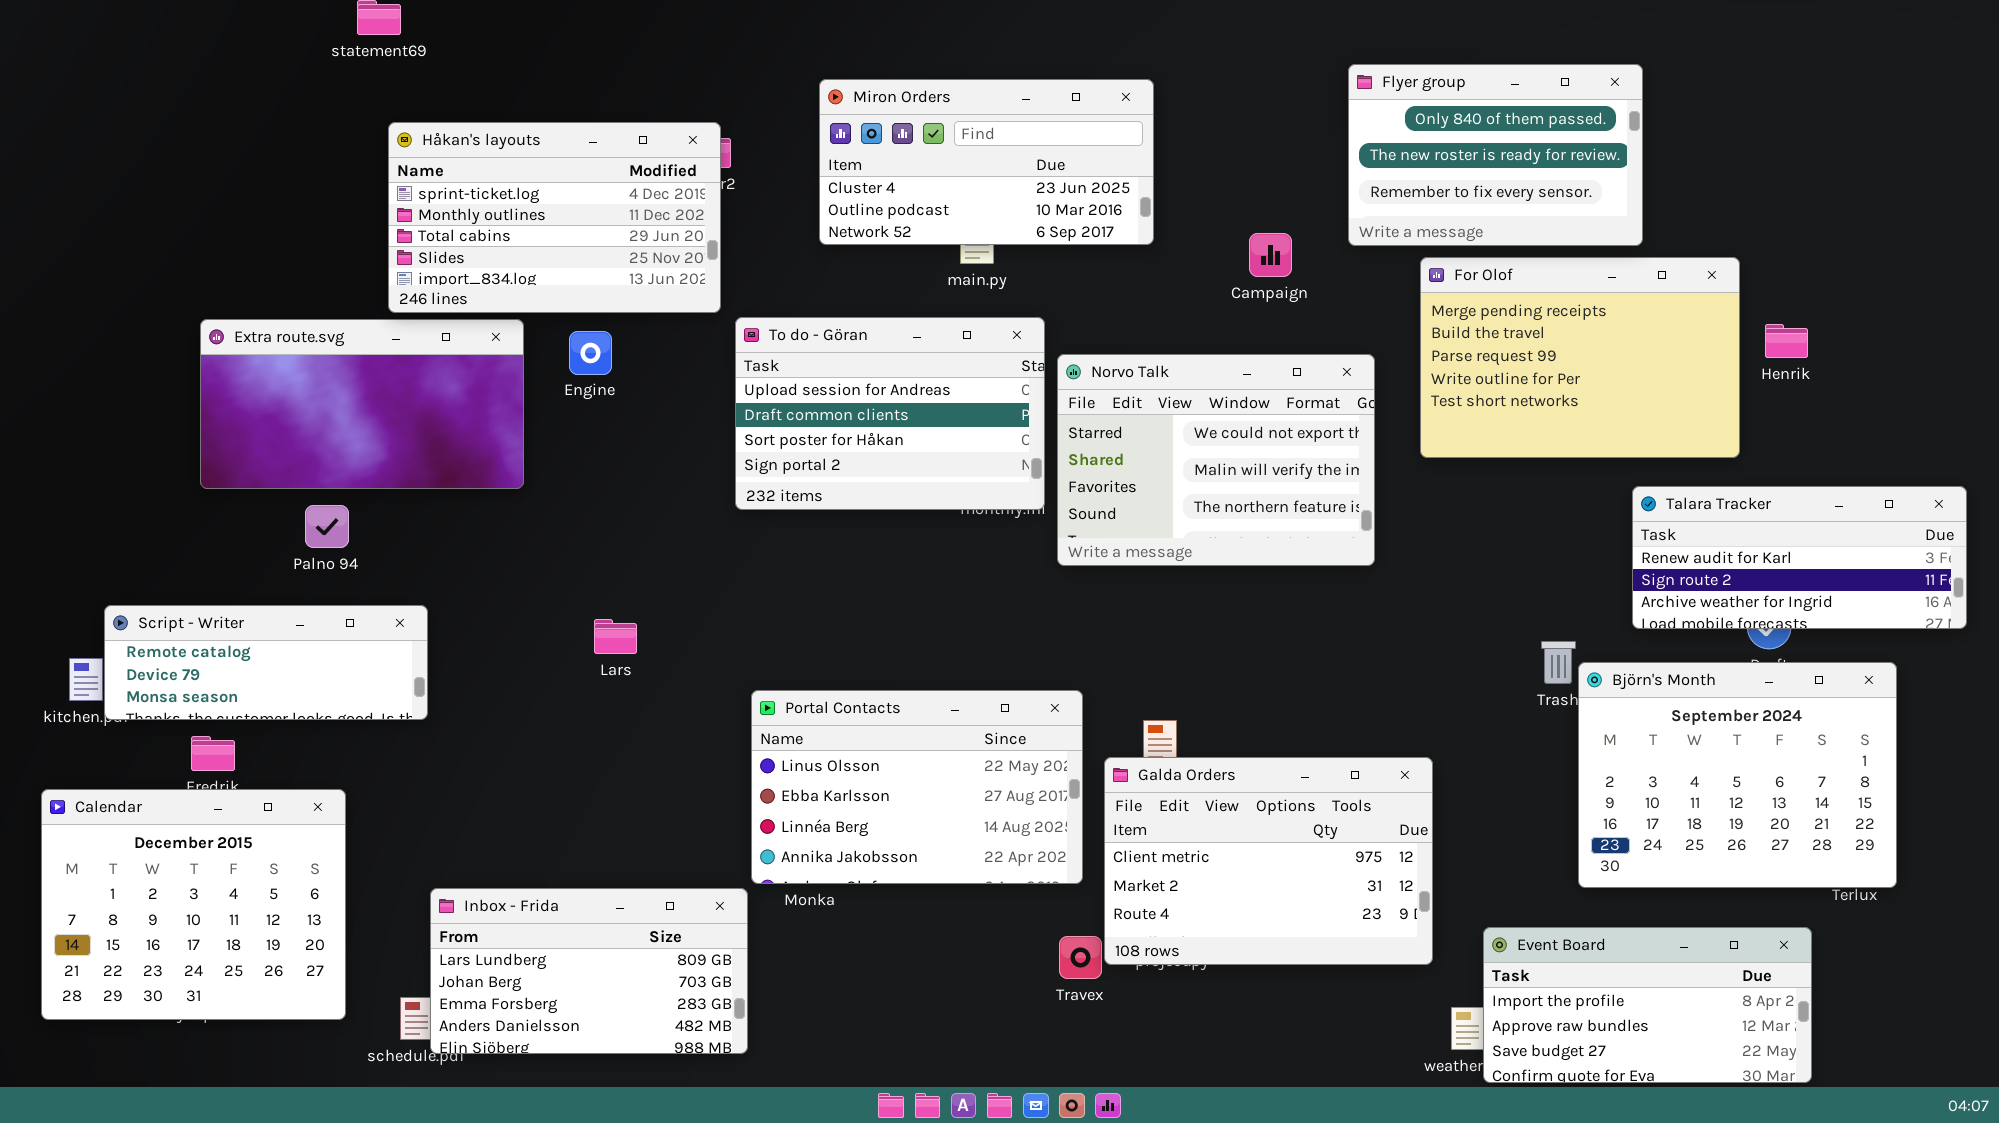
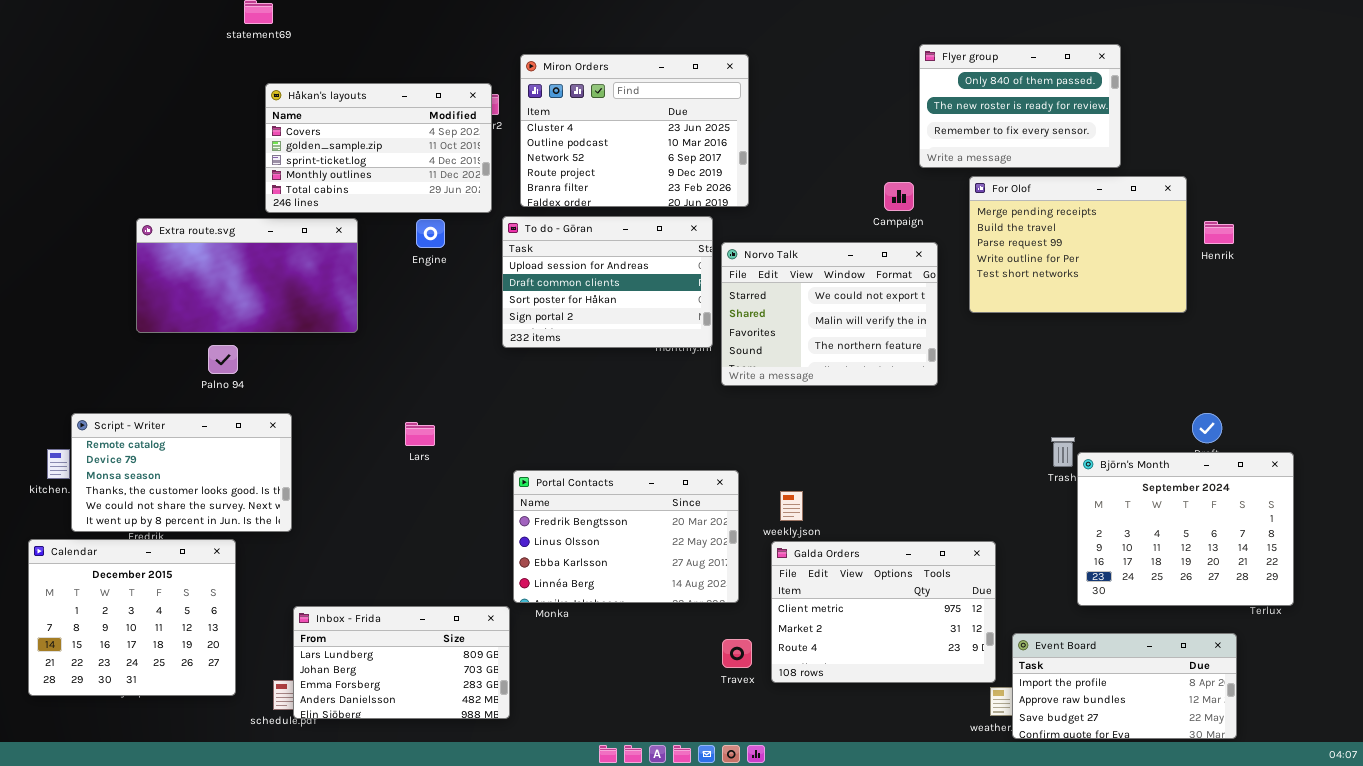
Miron Orders: [819,79,1154,245] -> [520,54,749,207], moved, resized
Håkan's layouts: [388,122,721,313] -> [265,83,492,213], scrolled up 2 rows
Campaign: [1249,233,1292,277] -> [884,182,914,211], moved
Engine: [569,331,612,375] -> [416,219,445,248], moved
Talara Tracker: [1632,486,1967,629] -> none, closed
Script - Writer: [104,605,428,720] -> [71,413,292,532], resized
Portal Contacts: [751,690,1083,884] -> [513,470,739,603], scrolled up 1 row
Galda Orders: [1104,757,1433,965] -> [771,541,996,683], moved

